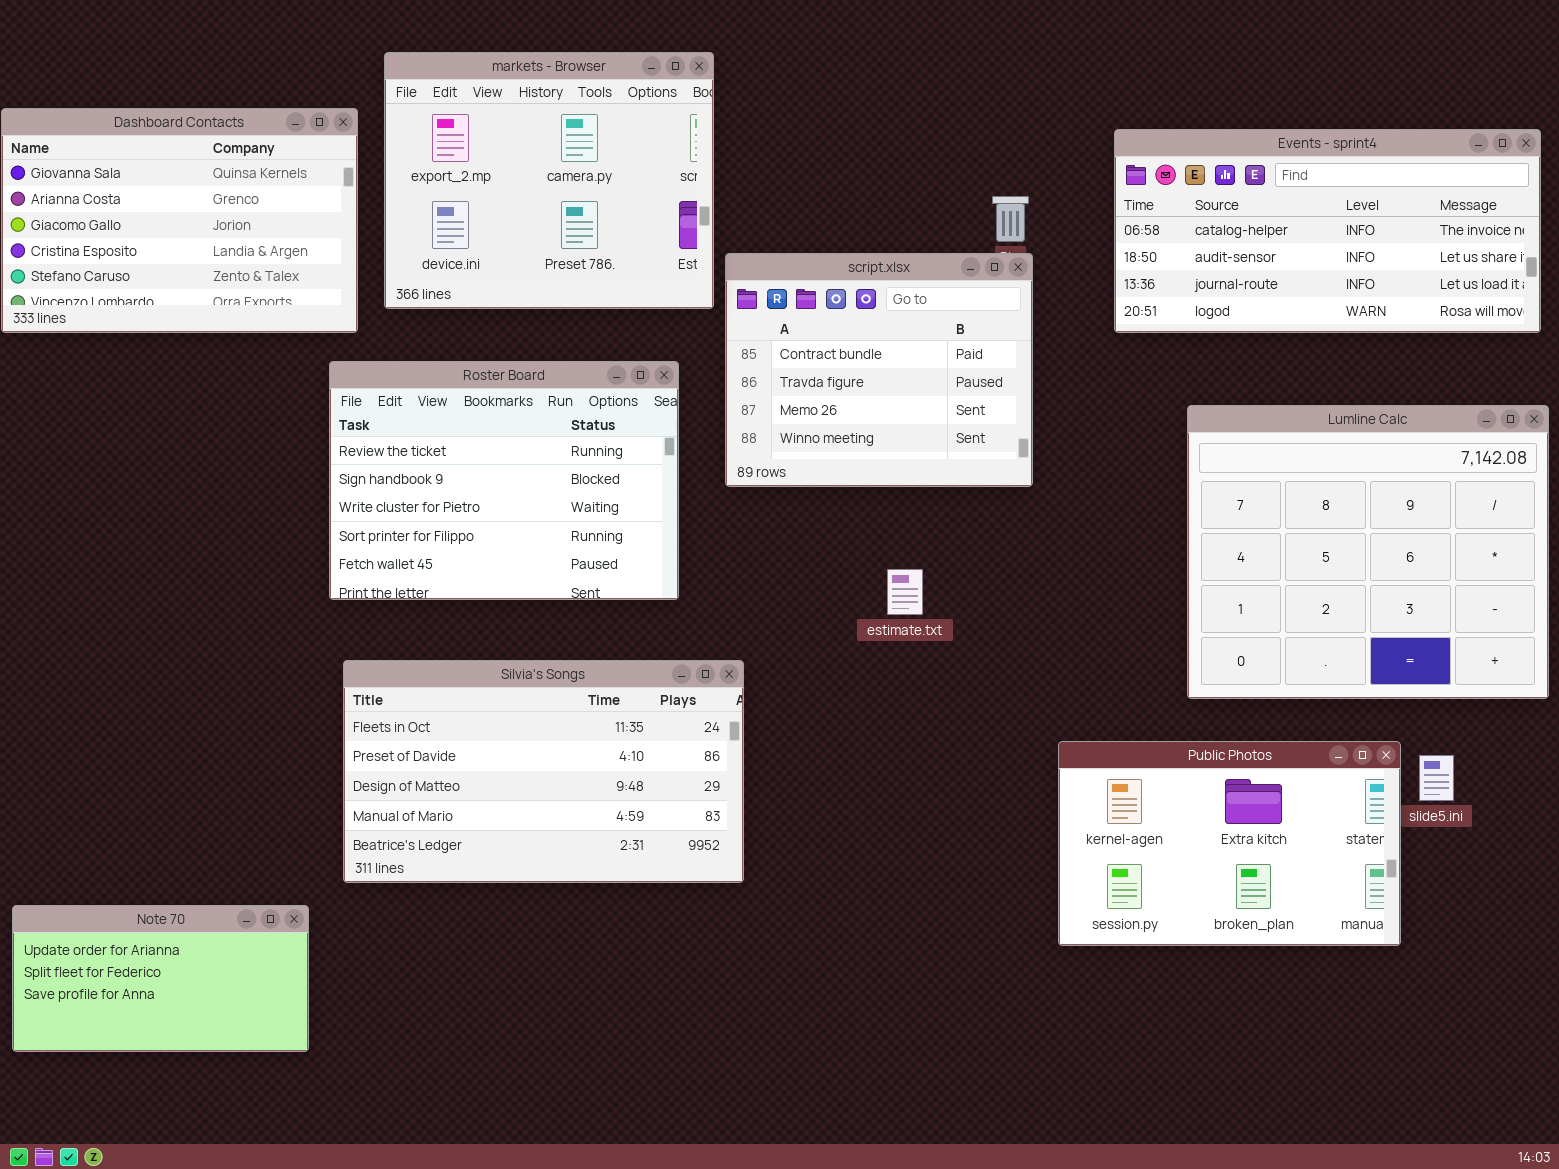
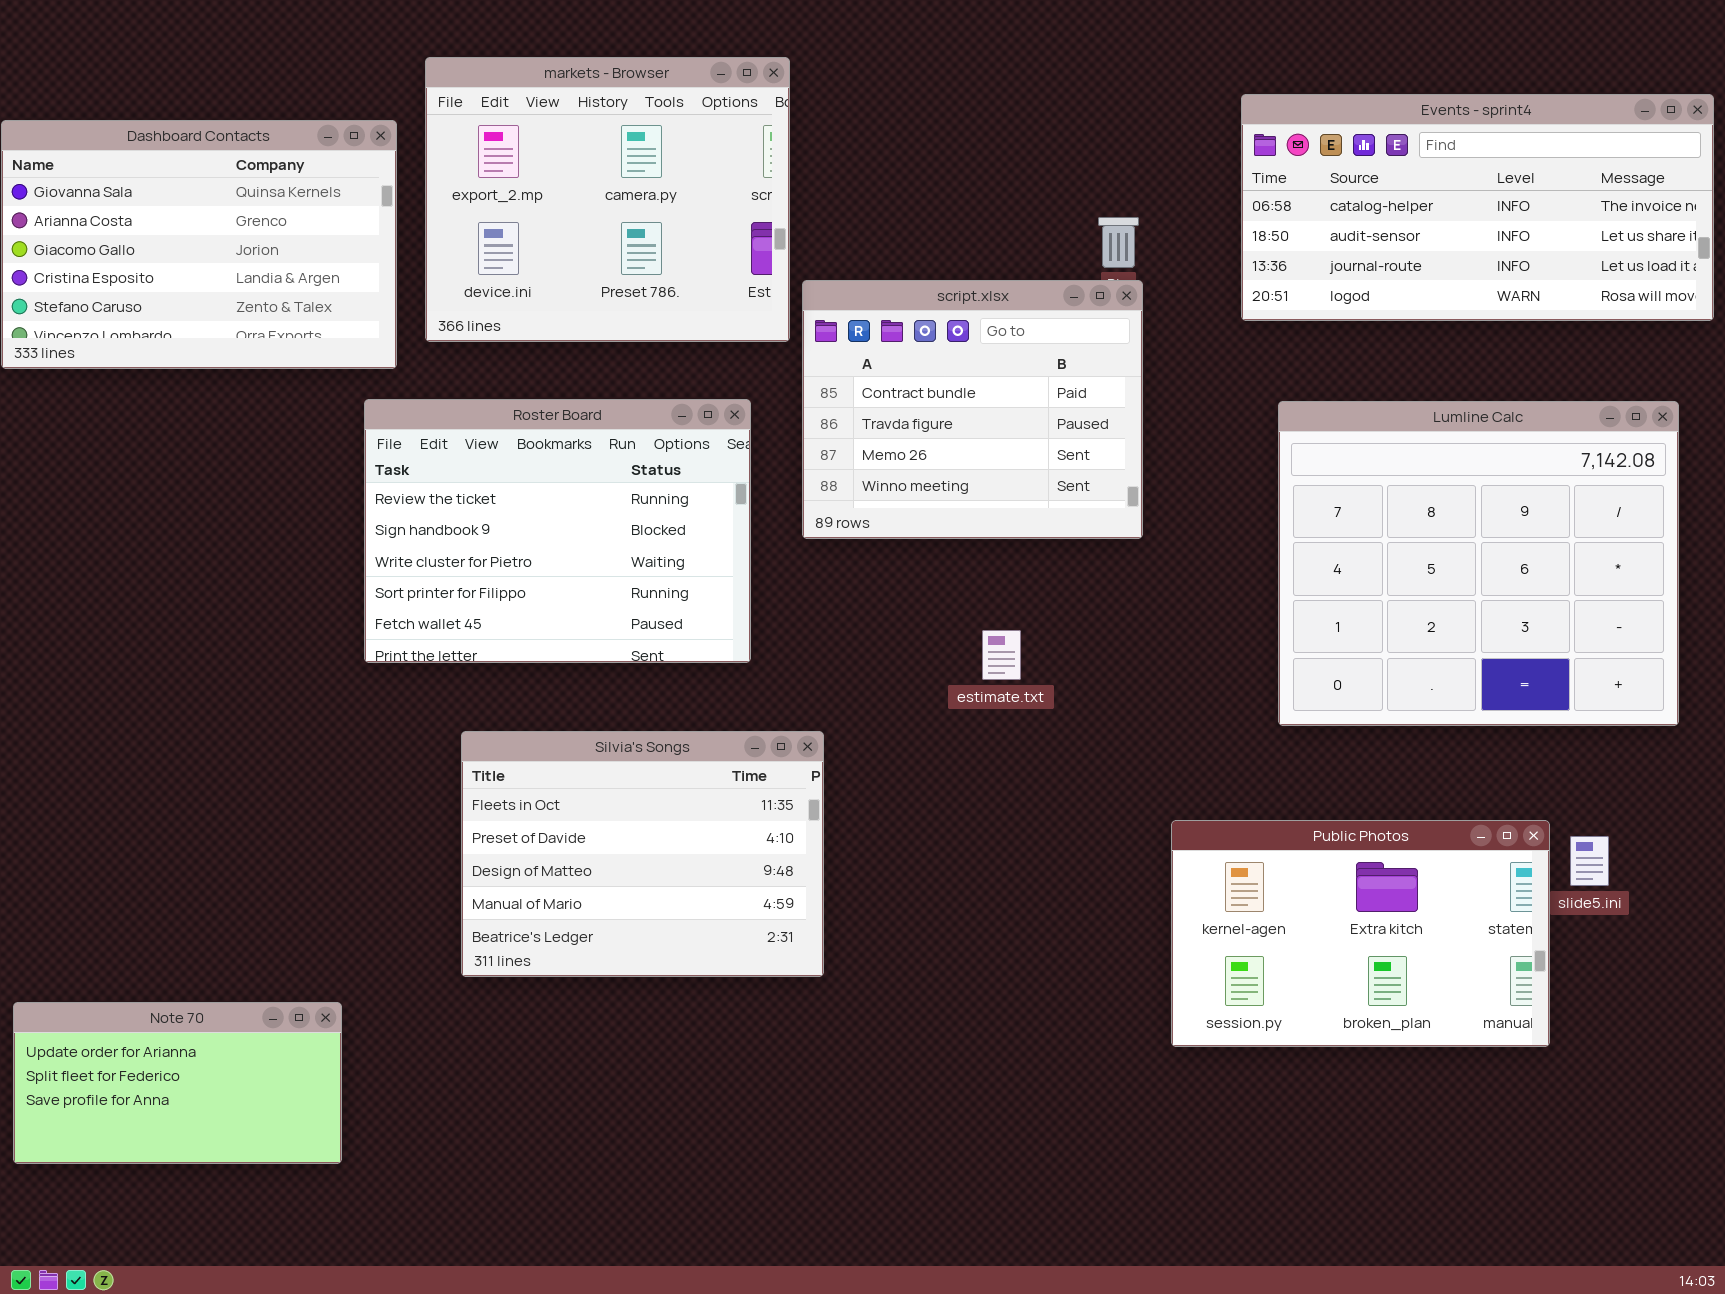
Events - sprint4: [1114,129,1541,333] -> [1241,94,1714,321], moved
Lumline Calc: [1187,405,1549,699] -> [1278,401,1679,726], moved
Silvia's Songs: [343,660,744,883] -> [461,731,824,977], resized

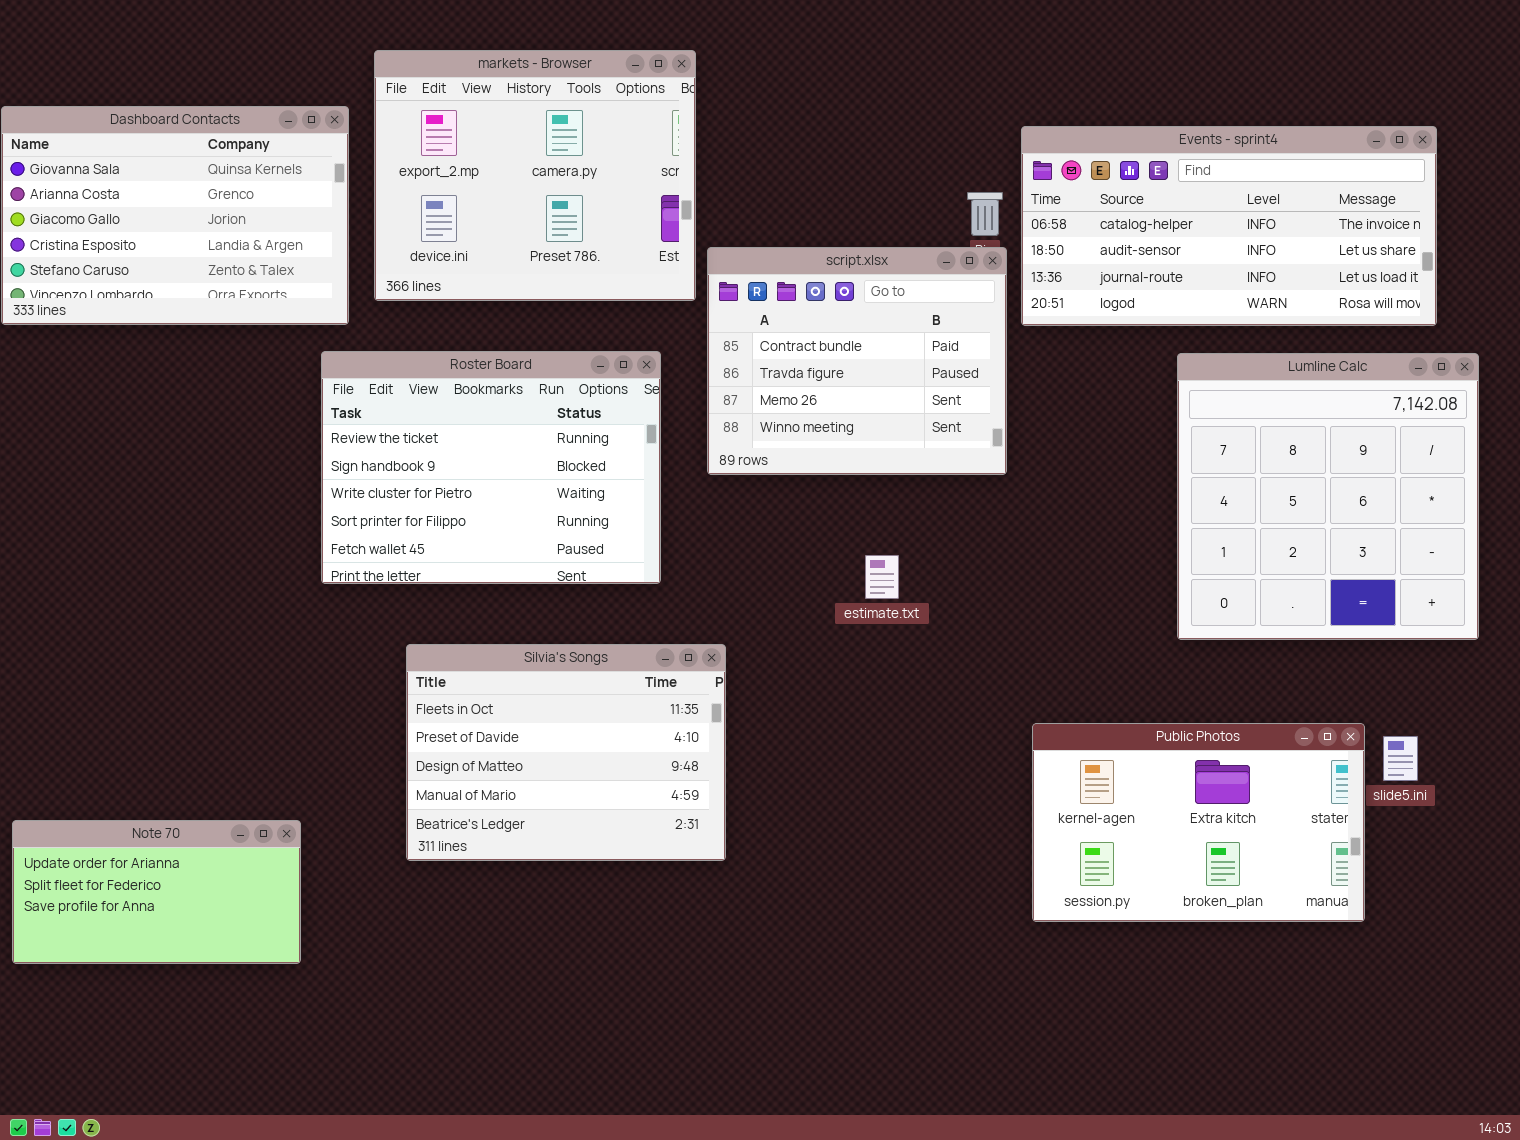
Events - sprint4: [1241,94,1714,321] -> [1021,126,1437,326], moved
Lumline Calc: [1278,401,1679,726] -> [1177,353,1479,640], resized
Note 70: [13,1002,342,1164] -> [12,820,301,964], moved

